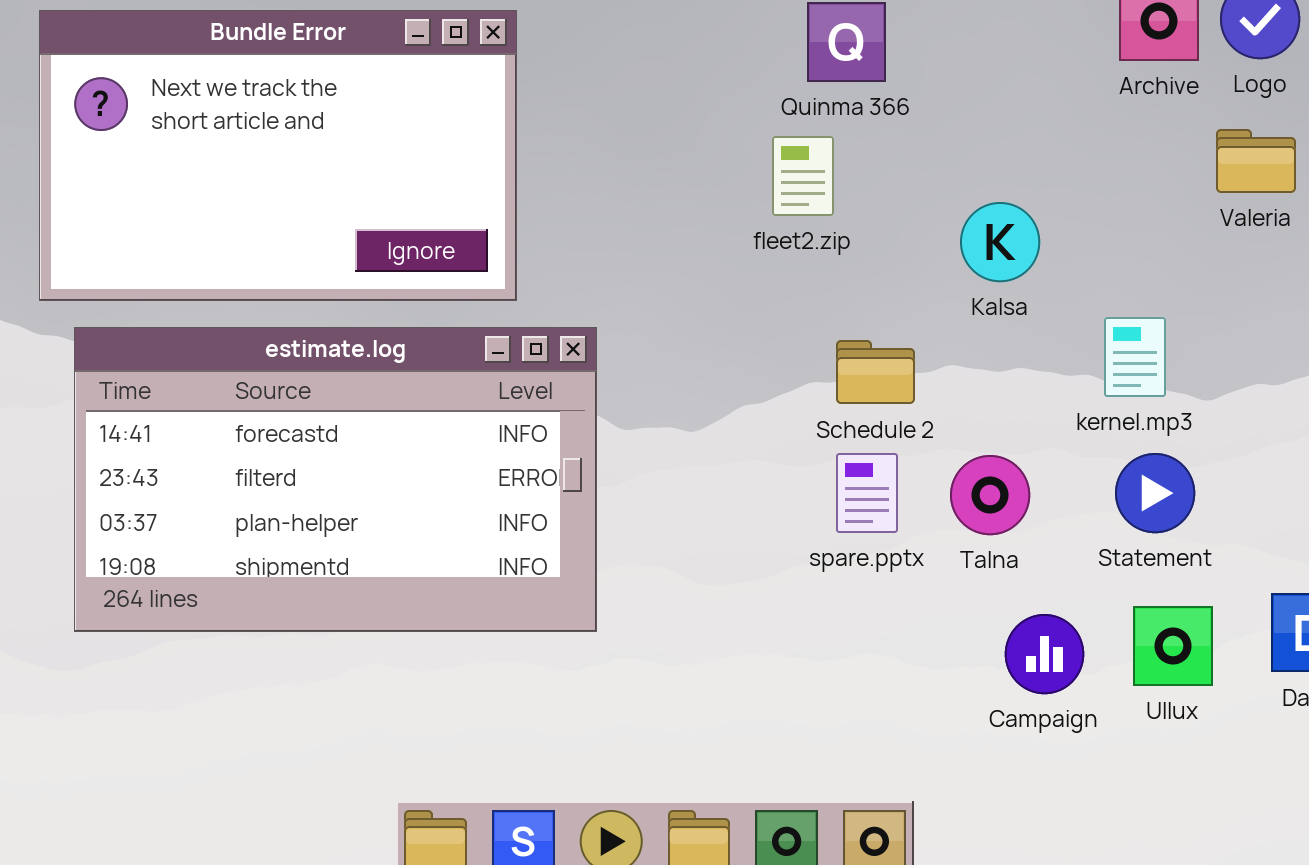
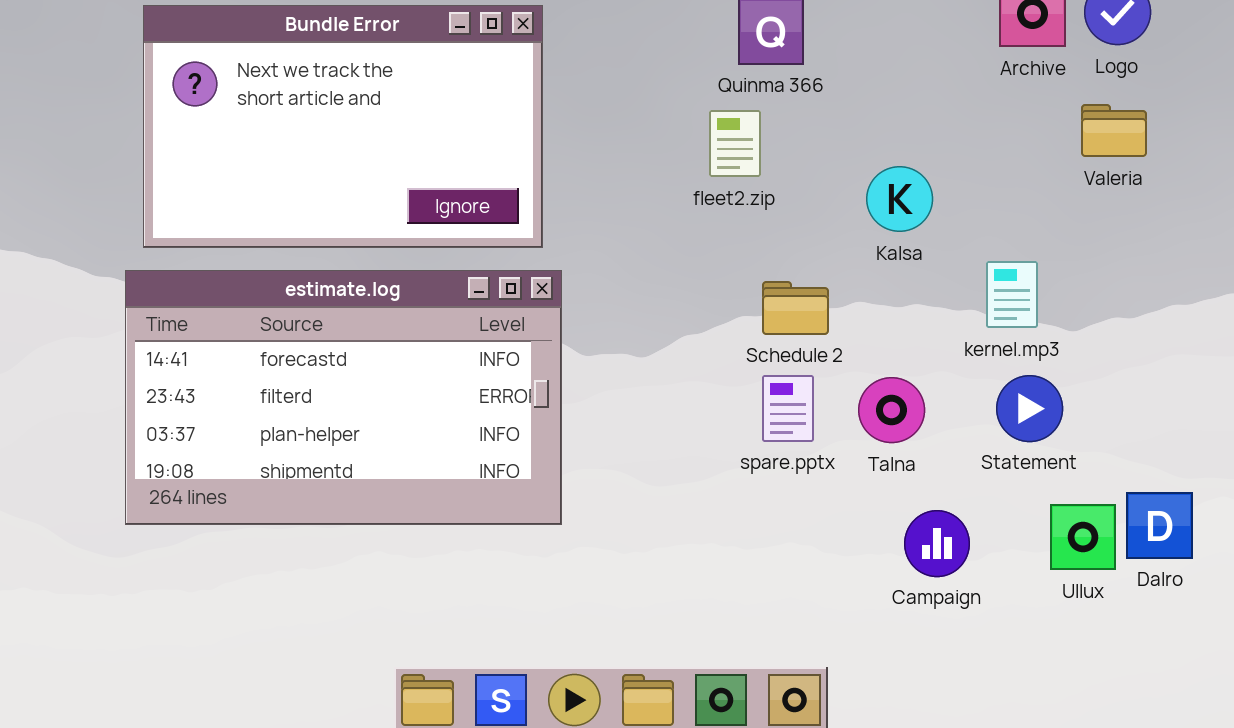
Bundle Error: [39,10,517,301] -> [143,5,543,248], moved
Ullux: [1133,606,1213,686] -> [1050,504,1116,570], moved

